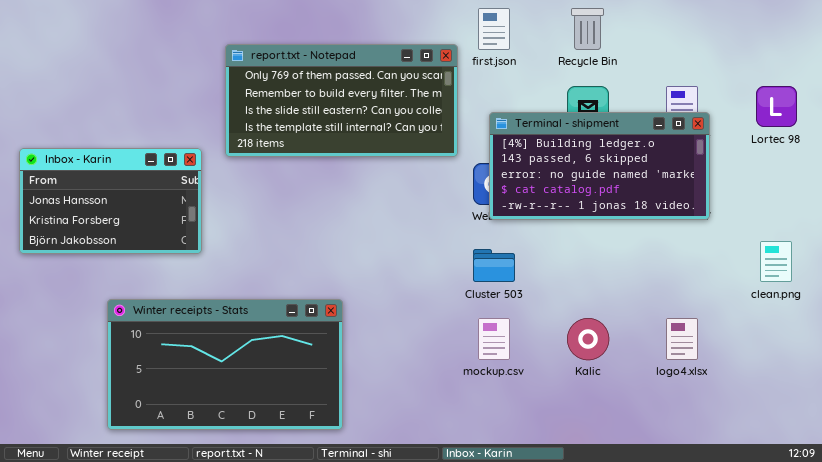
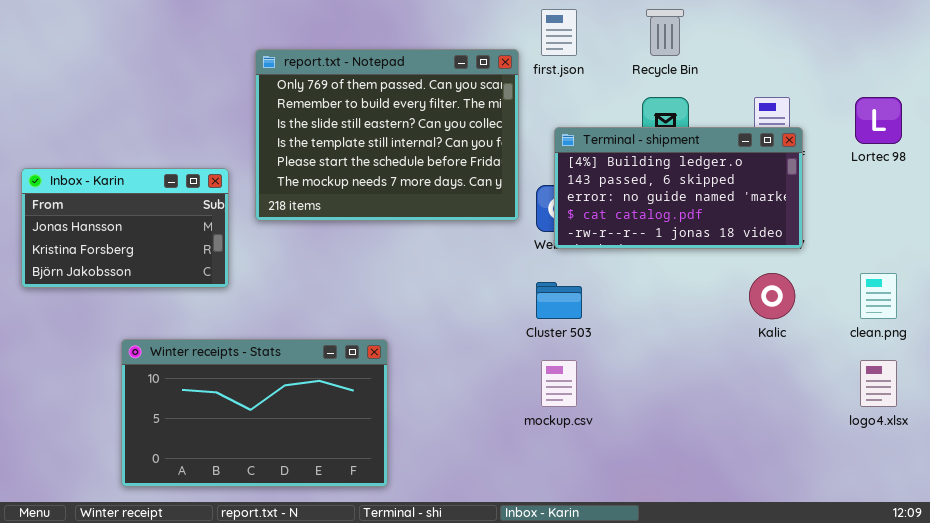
report.txt - Notepad: [225,44,458,157] -> [255,49,519,221], resized
Kalic: [567,318,609,360] -> [749,273,795,319], moved
logo4.xlsx: [666,318,698,360] -> [860,360,897,407], moved

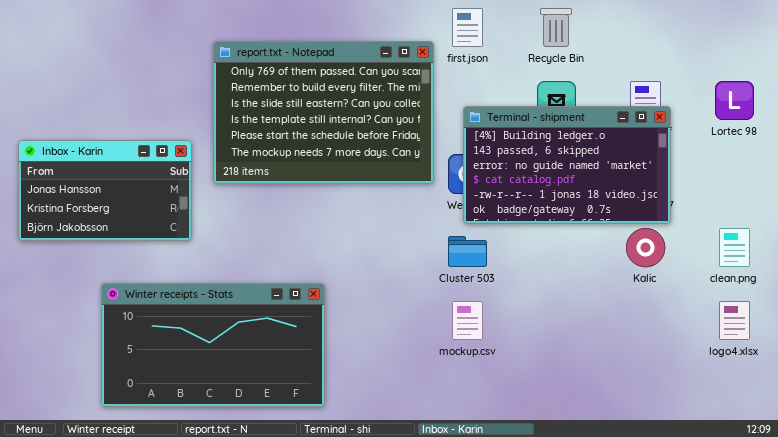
Terminal - shipment: [554,127,803,249] -> [463,106,671,224], resized

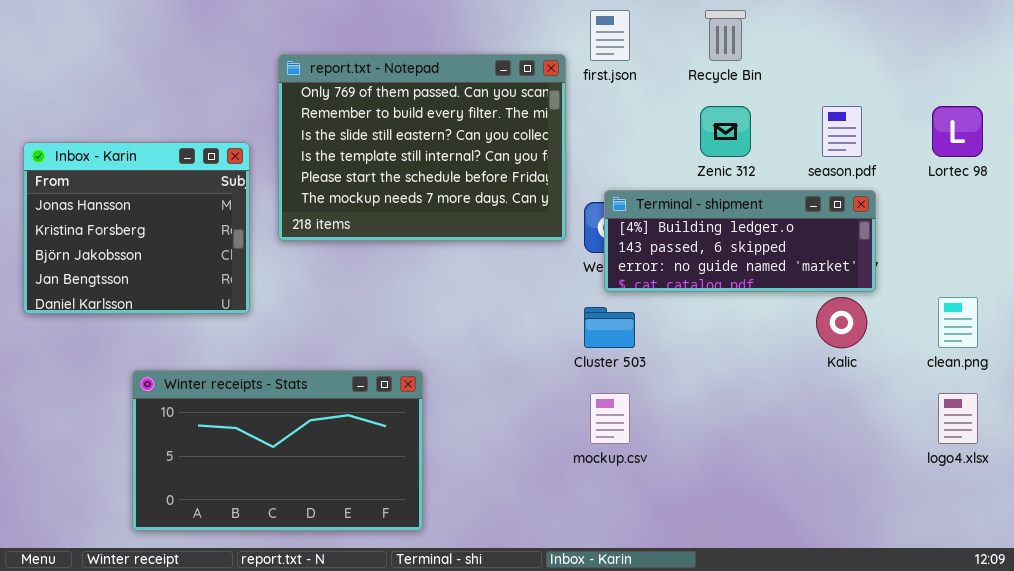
Terminal - shipment: [463,106,671,224] -> [604,190,876,292], resized
Inbox - Karin: [18,140,192,241] -> [23,142,250,314], resized

